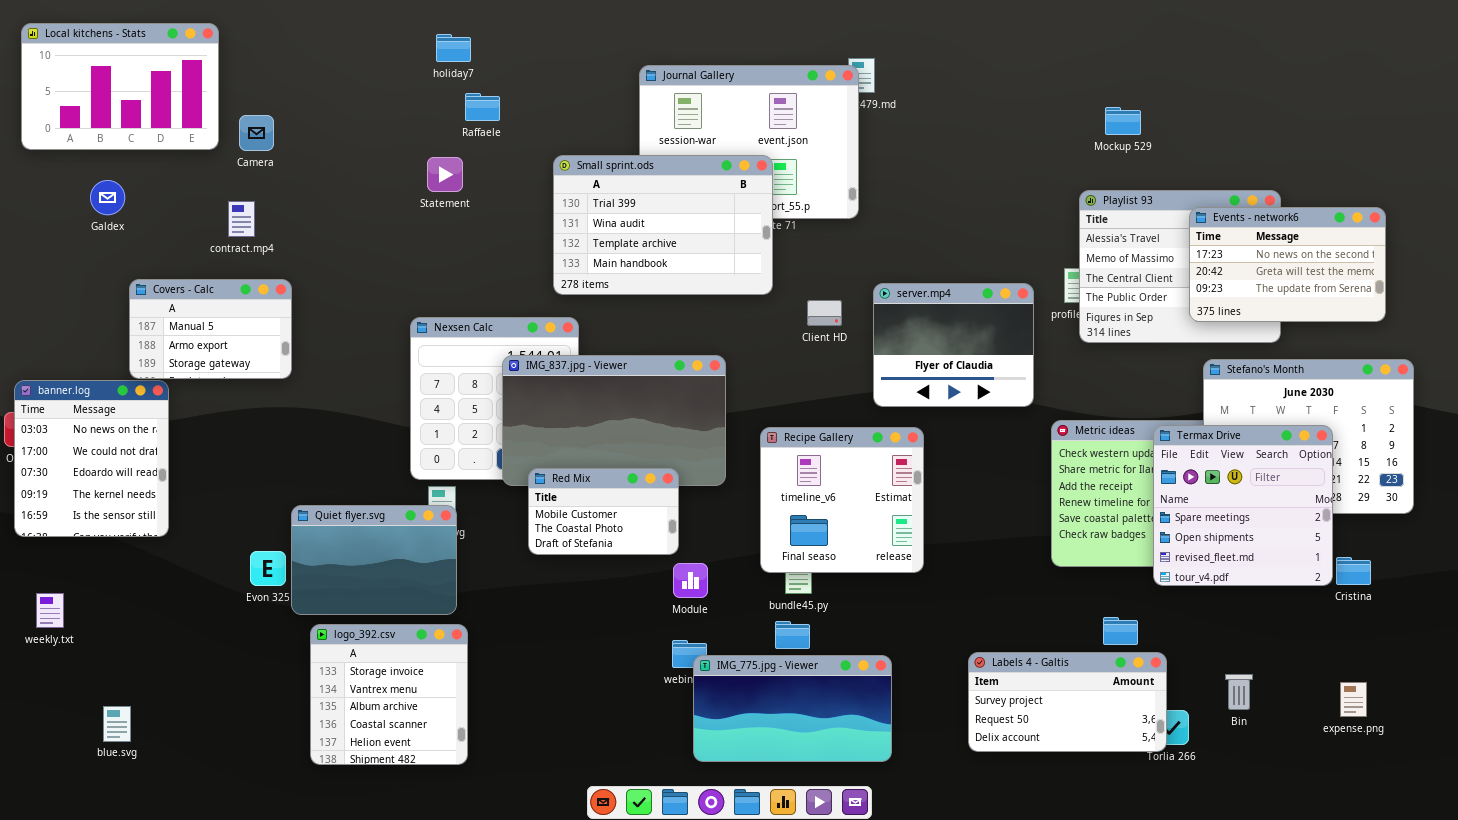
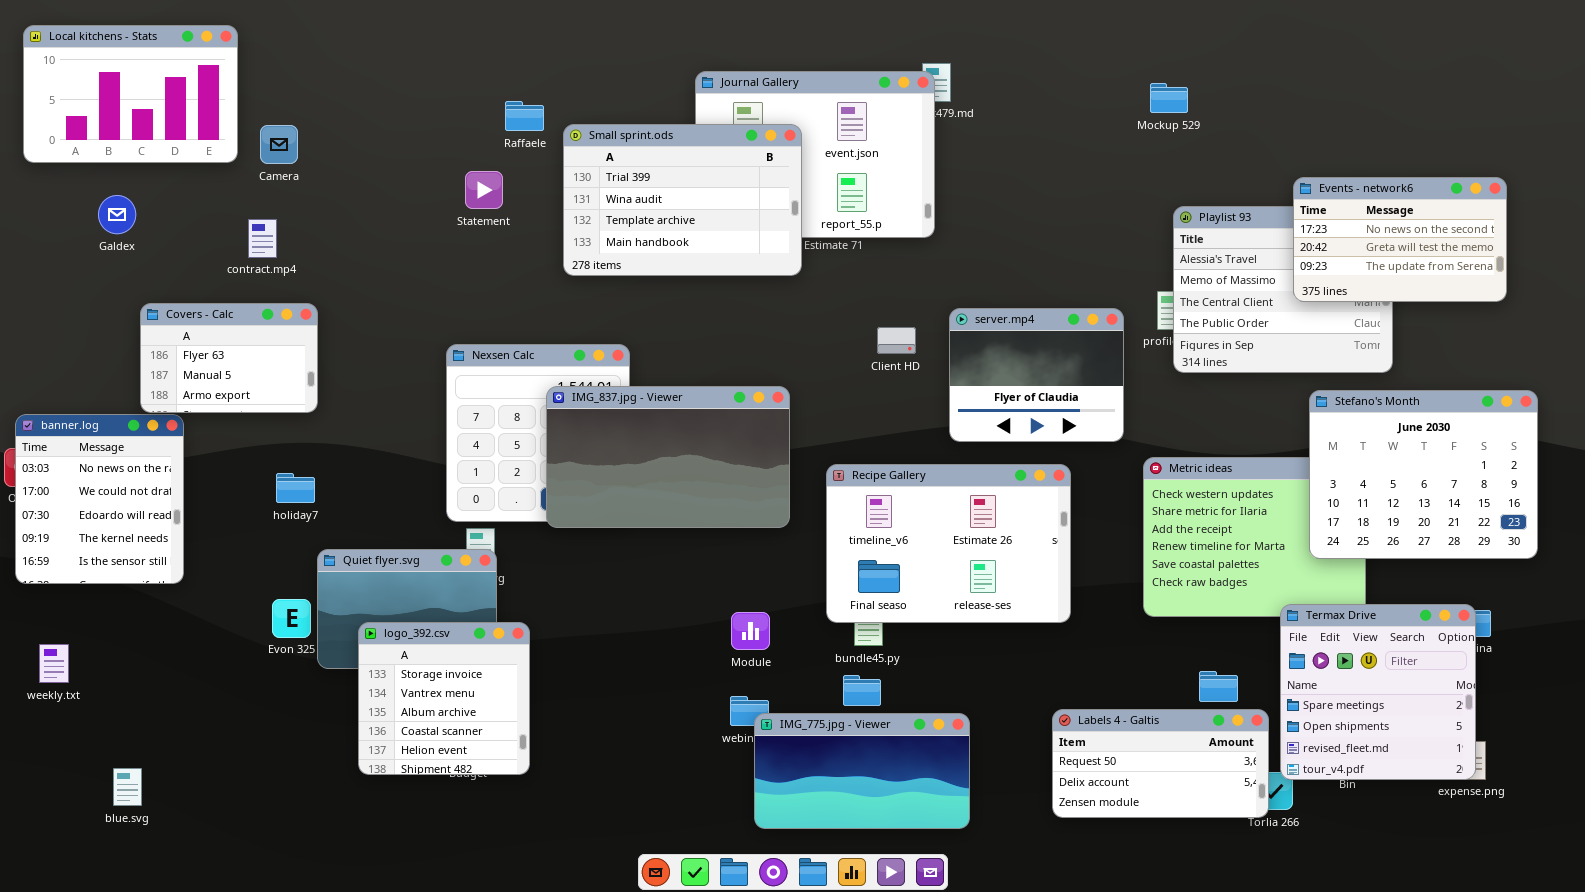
holiday7: [436,34,471,62] -> [276,473,315,503], moved
Mockup 529: [1105,107,1141,135] -> [1150,83,1188,113], moved
Small sprint.ods: [553,155,773,295] -> [563,124,802,276], moved
Events - network6: [1189,207,1386,322] -> [1293,177,1507,302], moved
Covers - Calc: [129,279,292,379] -> [140,303,318,413], scrolled up 1 row
Termax Drive: [1153,425,1333,586] -> [1280,604,1476,780], moved
Recipe Gallery: [760,427,924,573] -> [826,464,1071,623], resized
Red Mix: [528,468,679,555] -> none, closed
logo_392.csv: [310,624,468,765] -> [358,622,530,775], moved
Labels 4 - Galtis: [968,652,1167,752] -> [1052,709,1269,818], scrolled down 1 row

